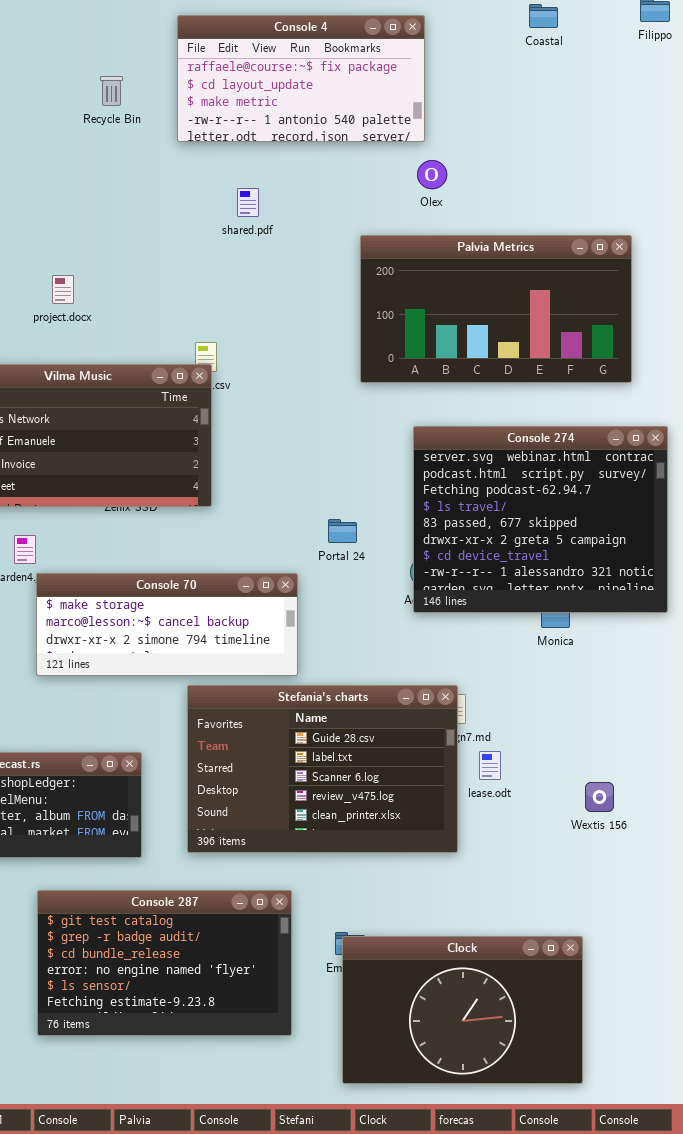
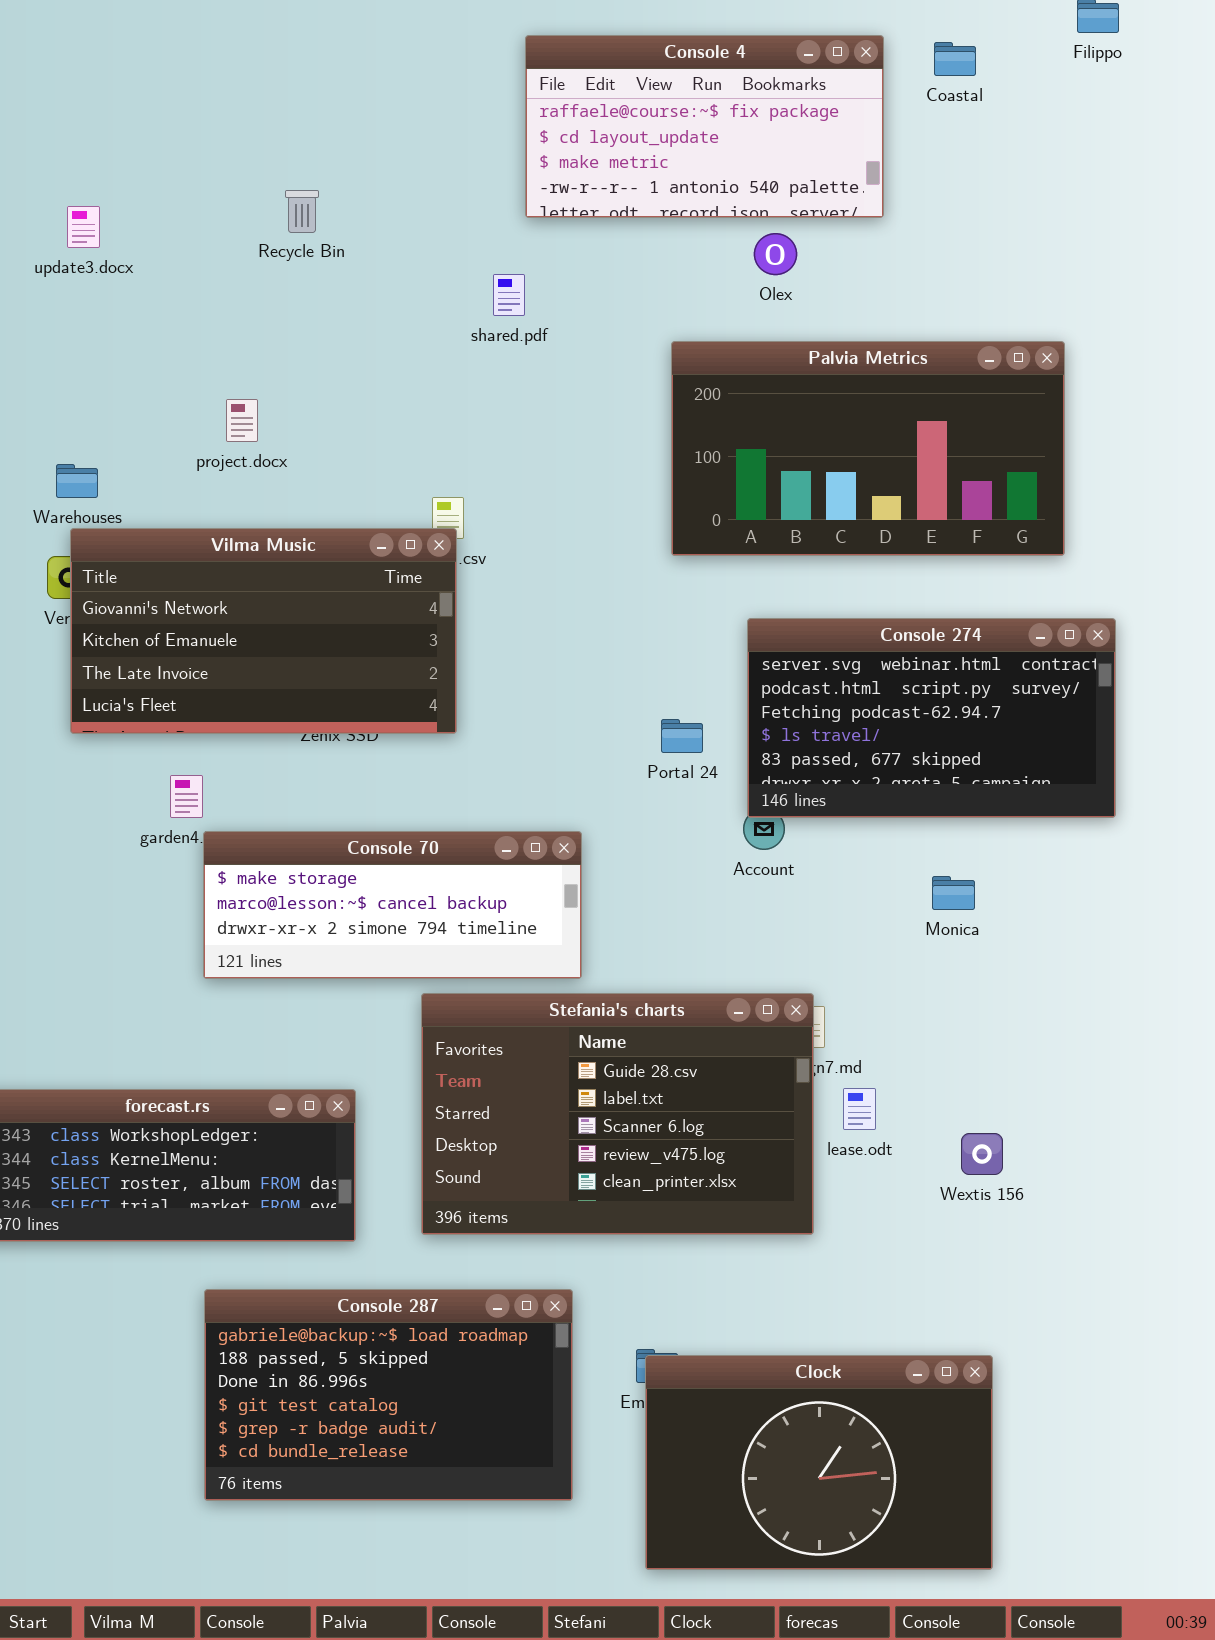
Coastal: [529,4,558,28] -> [934,42,976,76], moved
Console 4: [177,15,425,142] -> [525,35,884,218], moved
Recycle Bin: [100,76,123,106] -> [285,190,319,233], moved
Console 274: [413,426,668,613] -> [747,618,1116,818], resized
Portal 24: [328,519,357,543] -> [661,719,703,753], moved
Wextis 156: [585,782,614,812] -> [961,1133,1003,1175], moved
Console 287: [37,890,292,1036] -> [204,1289,573,1501], scrolled up 3 rows

